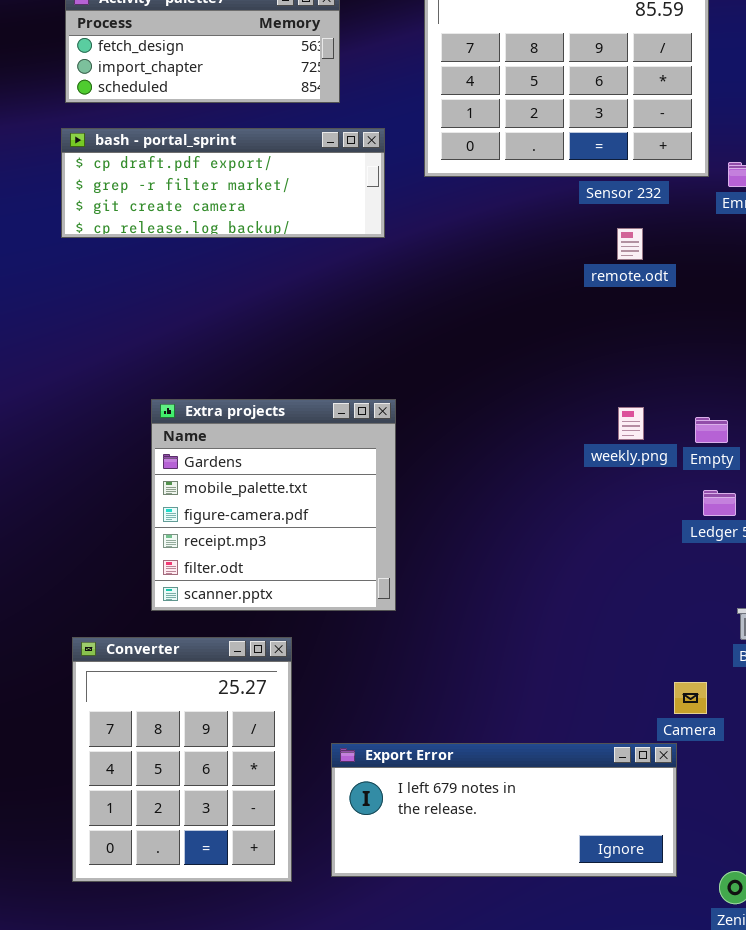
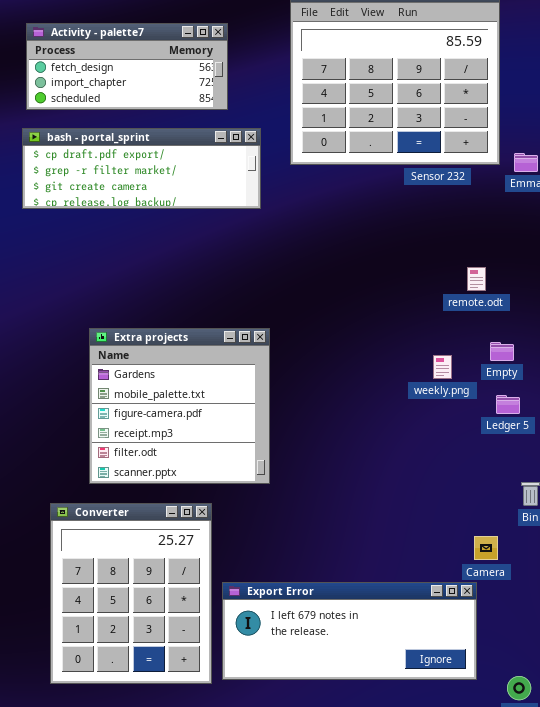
remote.odt: [617,228,643,260] -> [467,267,486,291], moved
weekly.png: [618,407,644,440] -> [433,355,452,379], moved
Converter: [72,637,292,882] -> [50,503,212,684], moved

